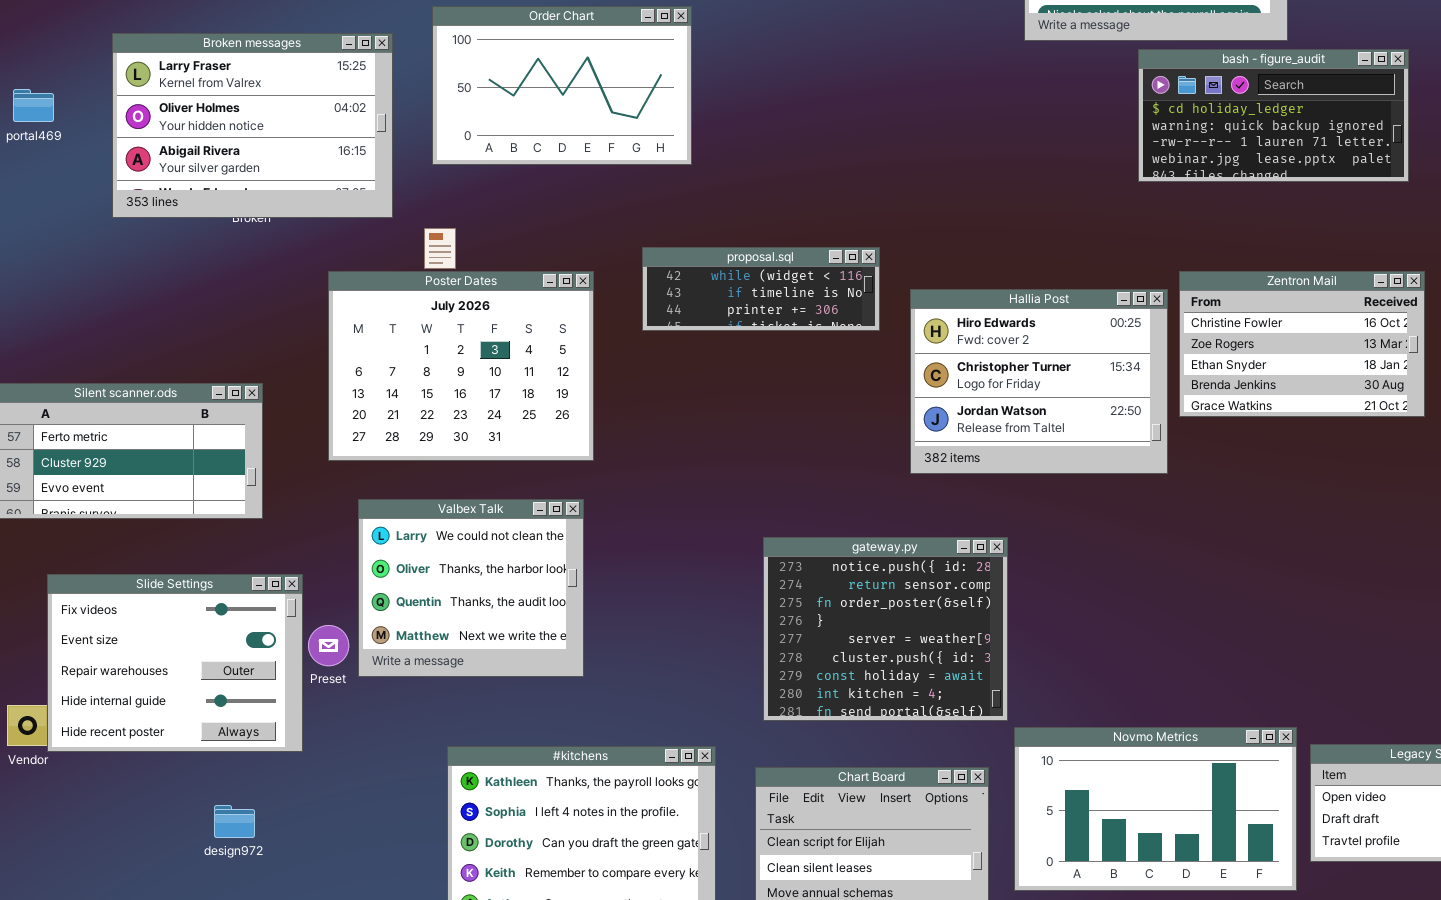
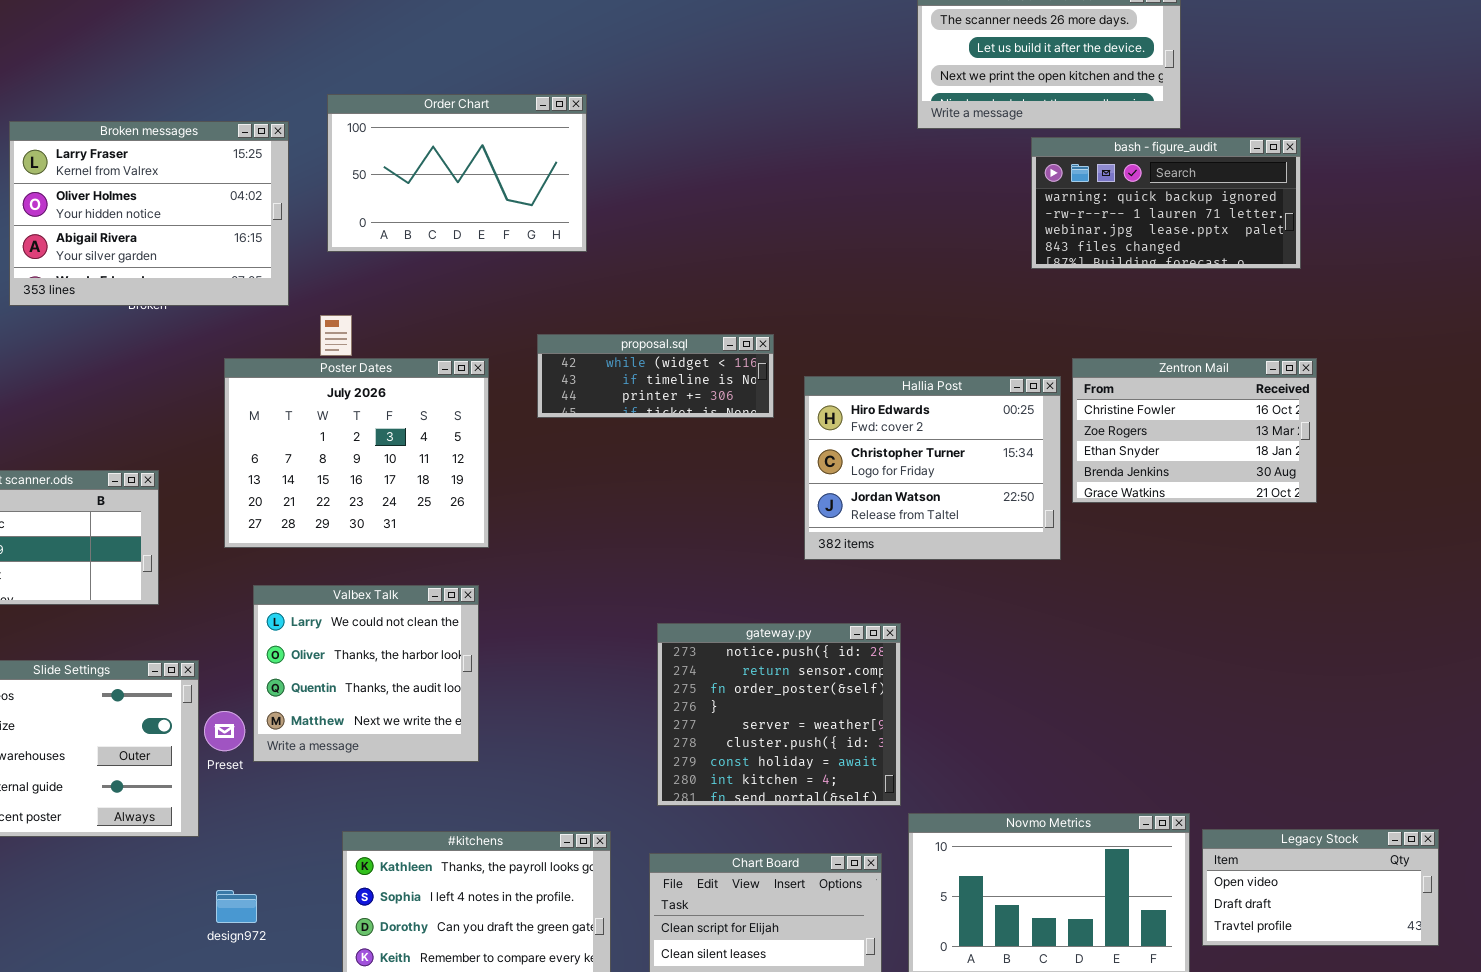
bash - figure_audit: [1138,49,1409,182] -> [1031,137,1301,269], scrolled down 1 row
design972: [214,805,255,838] -> [216,890,257,923], moved

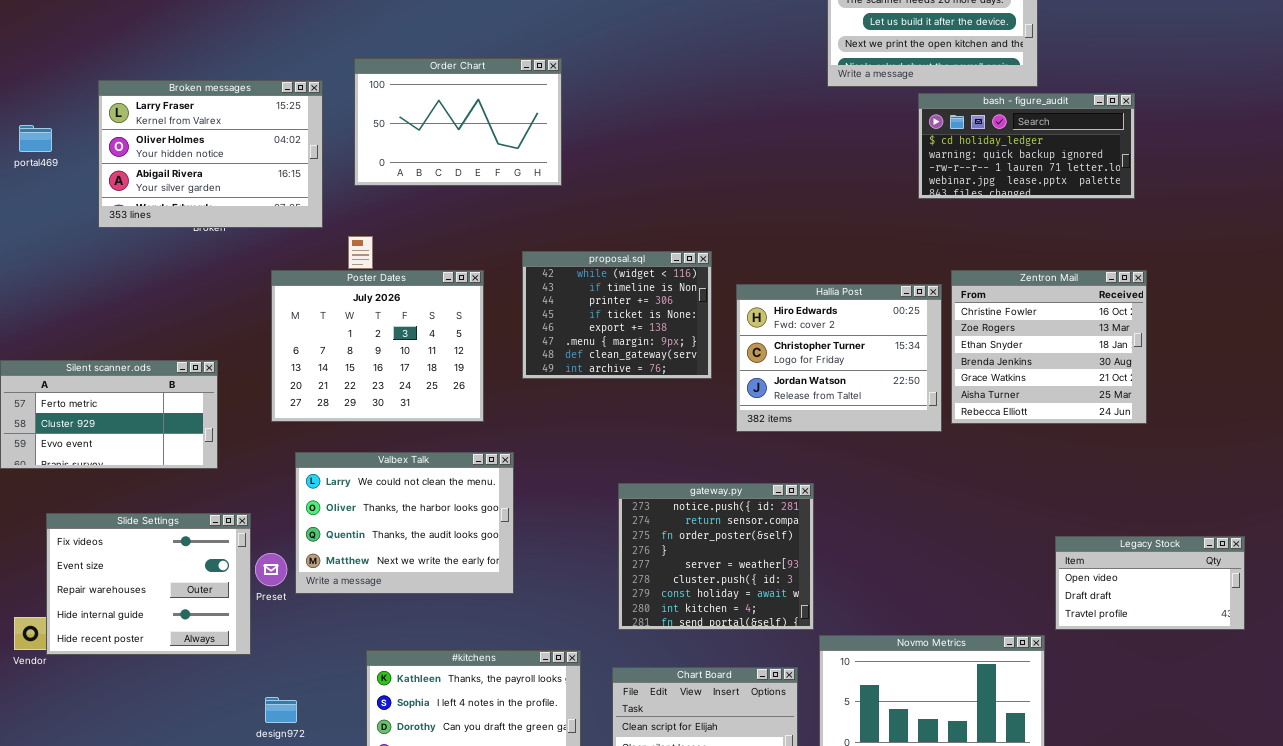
bash - figure_audit: [1031,137,1301,269] -> [918,93,1135,199], scrolled up 1 row
proposal.sql: [537,334,774,418] -> [522,251,712,379], resized
Zentron Mail: [1072,358,1317,503] -> [951,270,1147,424], resized
Valbex Talk: [253,585,479,762] -> [295,452,514,594], resized
Legacy Stock: [1202,829,1439,946] -> [1055,536,1245,630], moved

